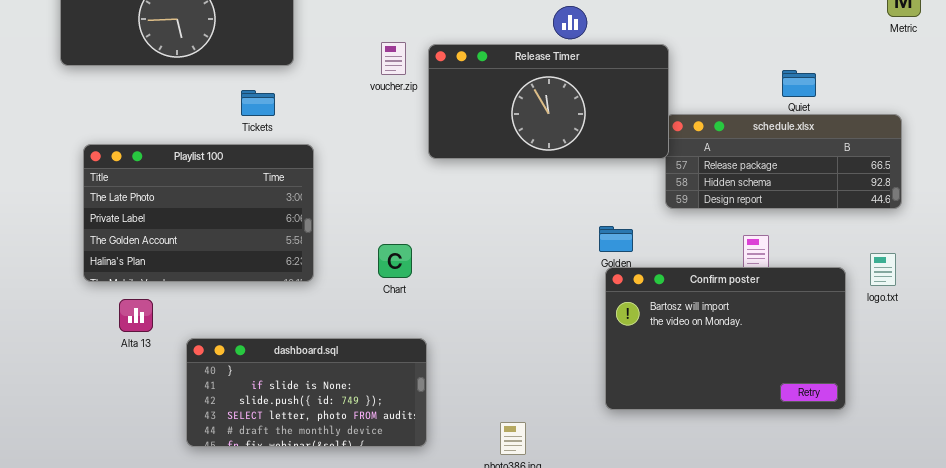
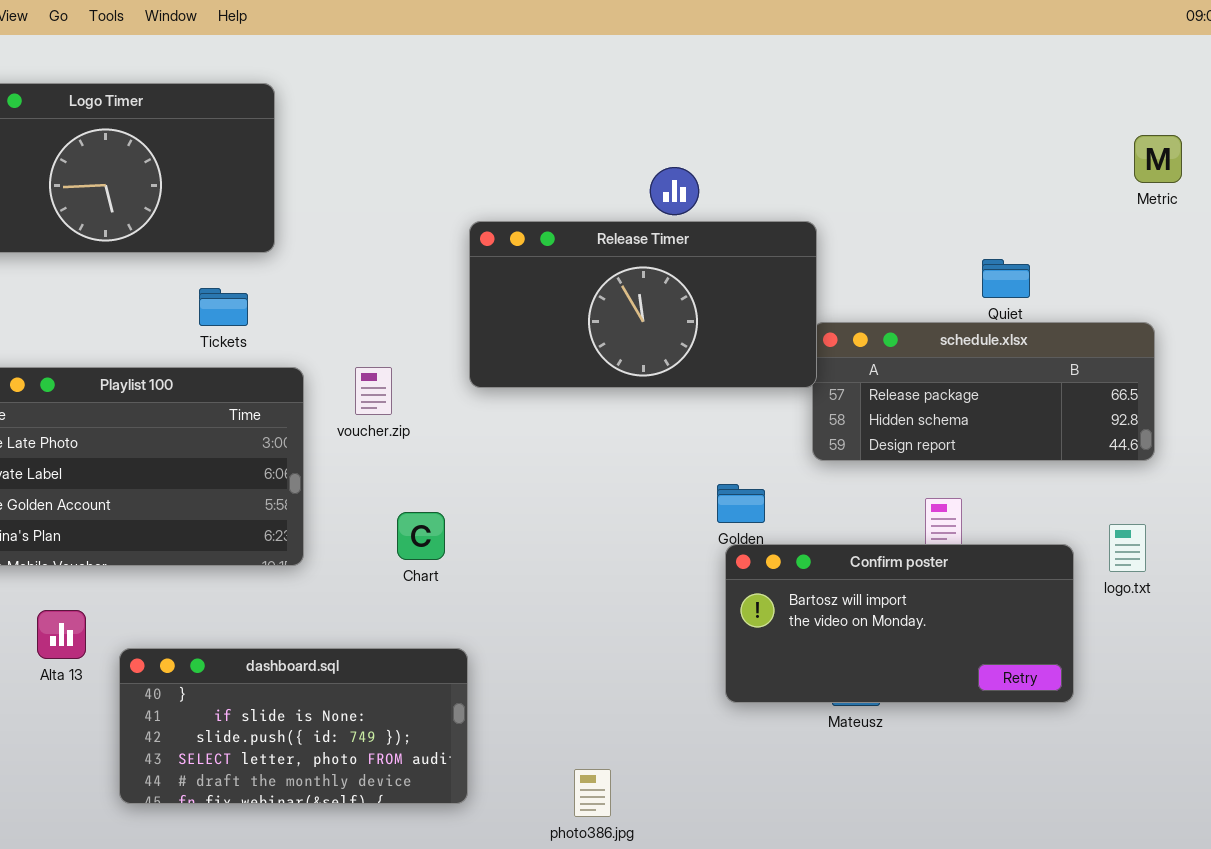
voucher.zip: [381,42,406,75] -> [355,367,392,415], moved
Confirm poster: [605,267,846,410] -> [725,544,1074,703], resized
Alta 13: [119,299,153,332] -> [37,610,86,659], moved

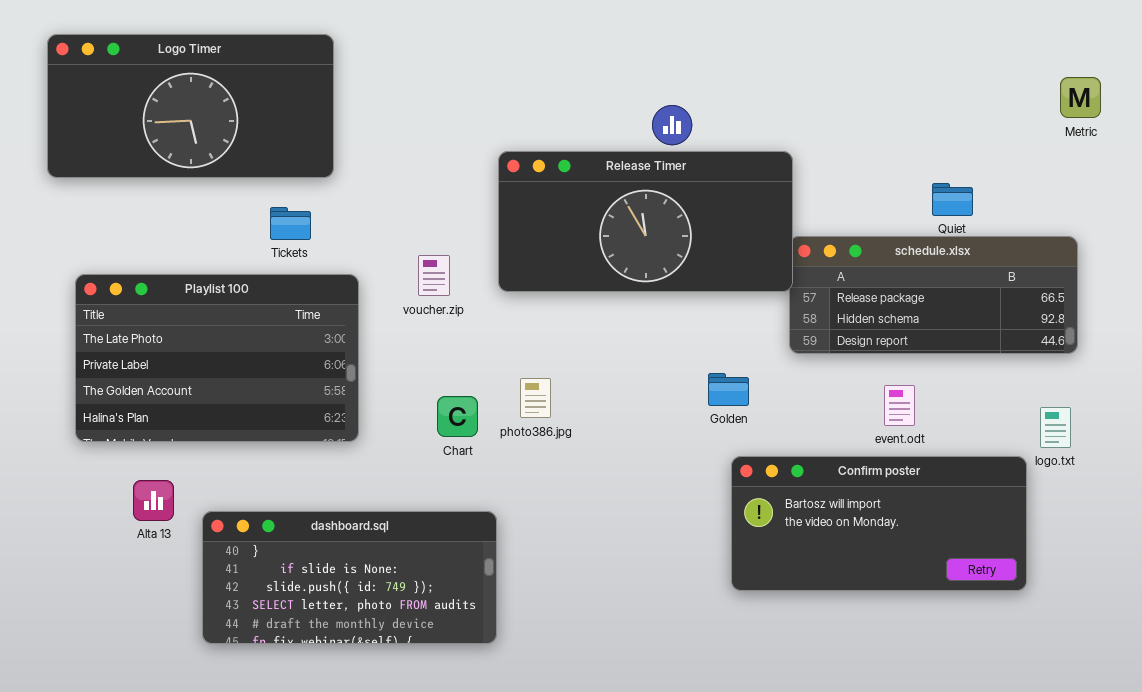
voucher.zip: [355,367,392,415] -> [418,255,450,296], moved
Confirm poster: [725,544,1074,703] -> [731,456,1027,591], moved
photo386.jpg: [574,769,611,817] -> [520,378,551,418], moved

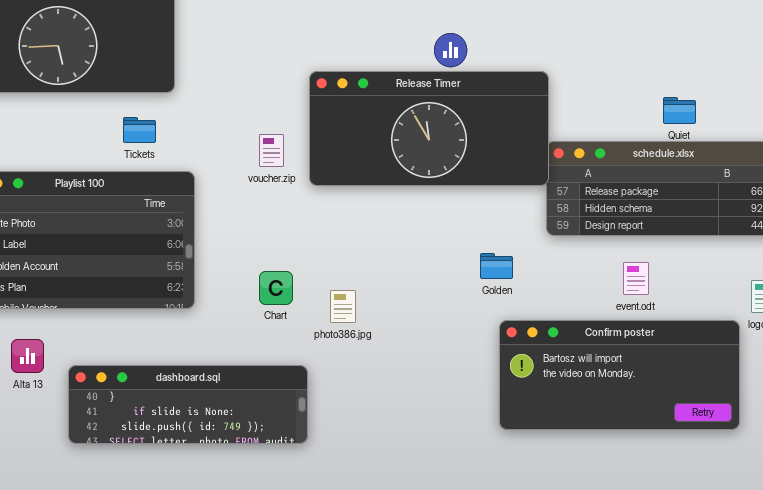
voucher.zip: [418,255,450,296] -> [259,134,284,167], moved
photo386.jpg: [520,378,551,418] -> [330,290,356,323], moved
dashboard.sql: [202,511,497,644] -> [68,365,308,444], resized

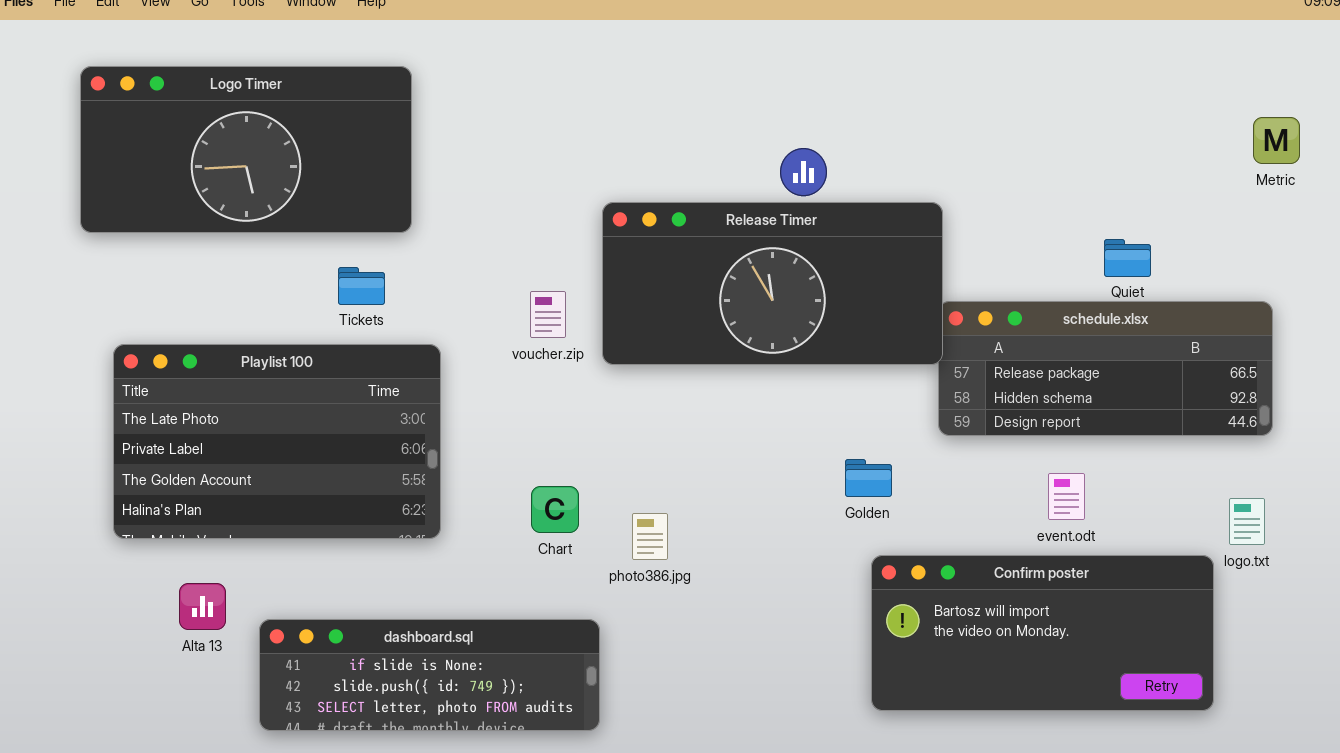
dashboard.sql: [68,365,308,444] -> [259,619,600,731], scrolled down 1 row

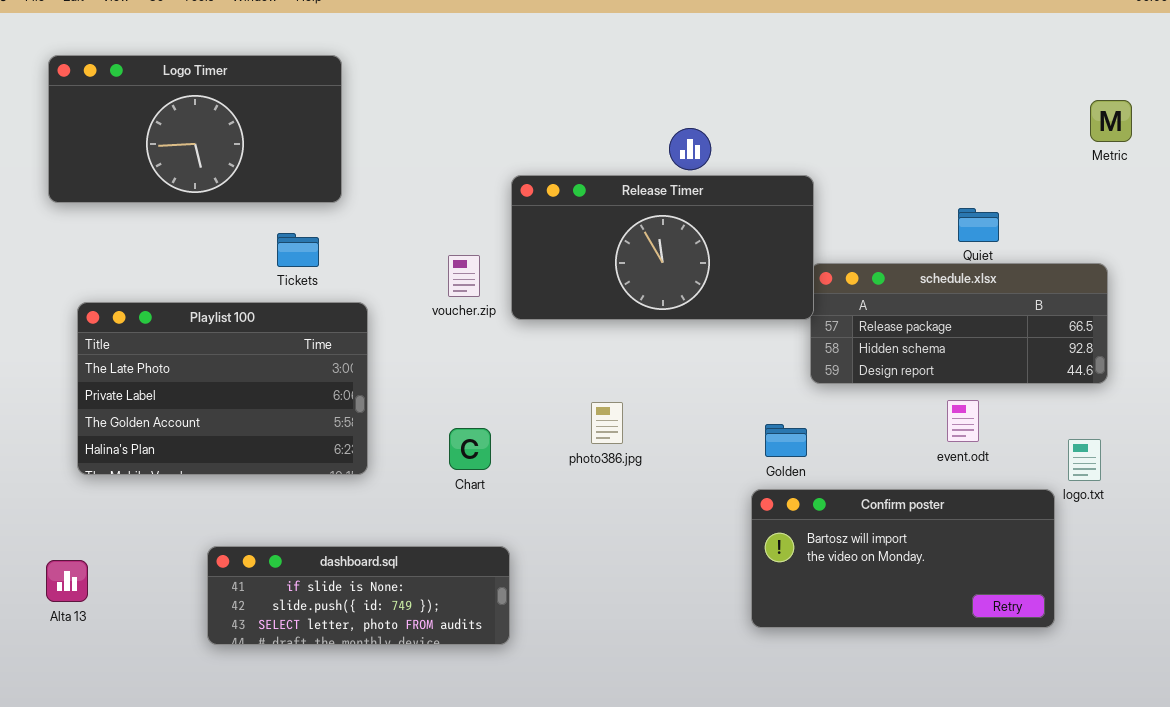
Golden: [845,459,892,497] -> [765,424,807,457], moved
event.odt: [1048,473,1085,520] -> [947,400,979,442], moved
photo386.jpg: [632,513,668,560] -> [591,402,623,444], moved
Alta 13: [179,583,226,630] -> [46,560,88,602], moved

